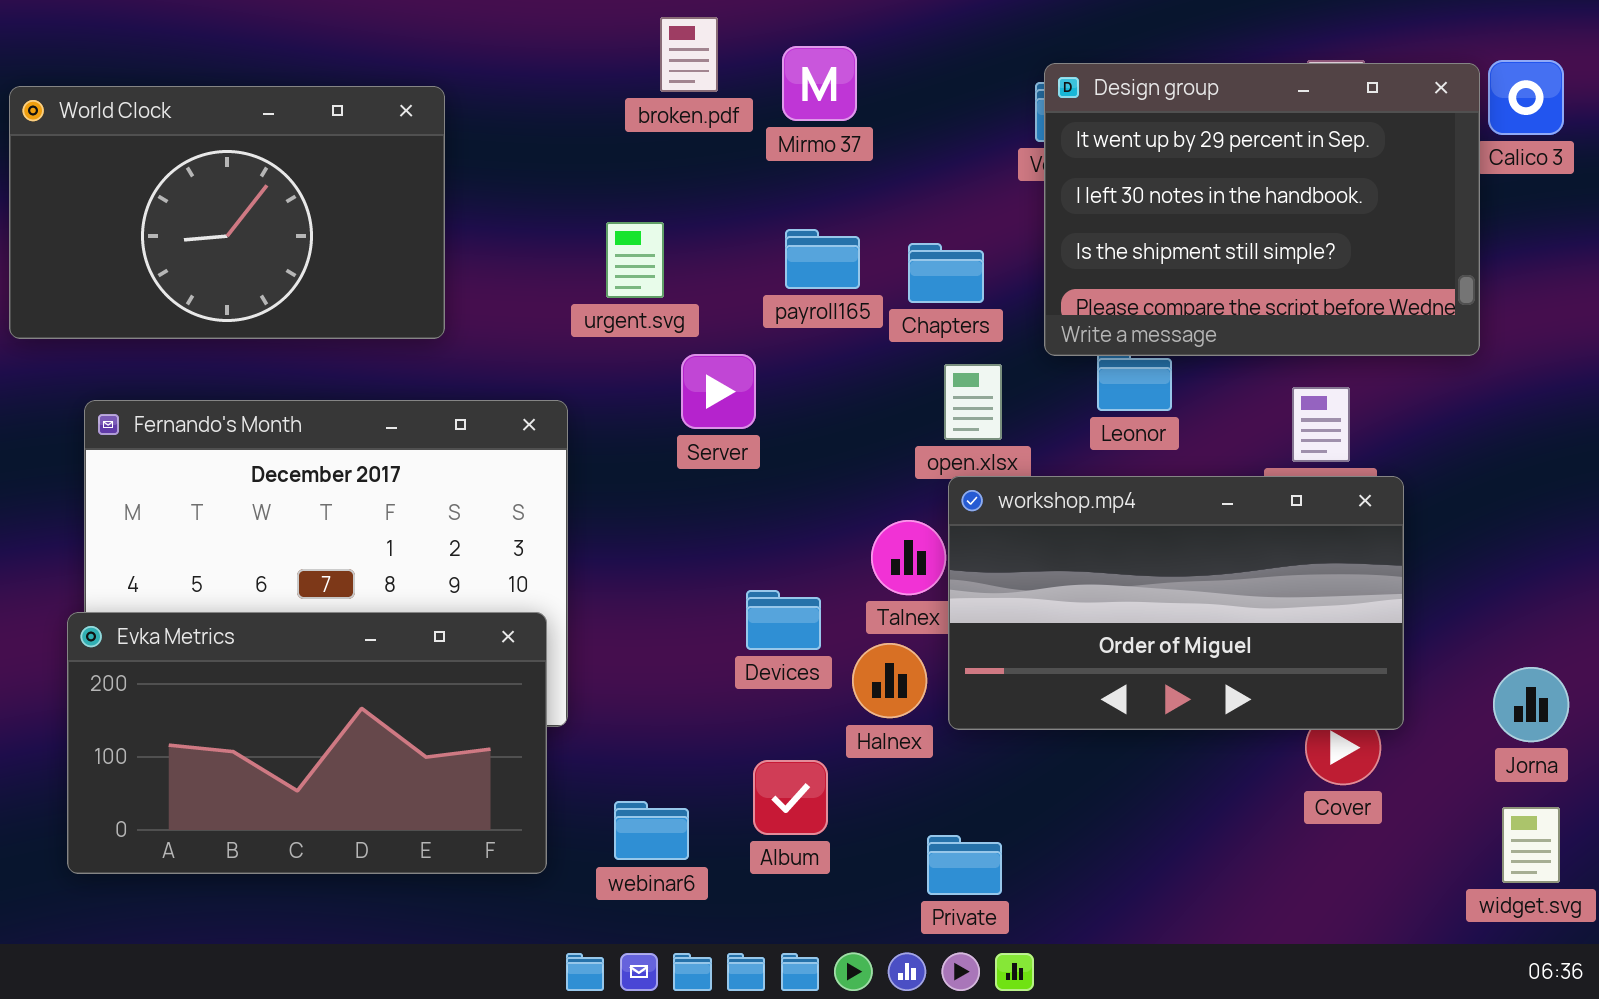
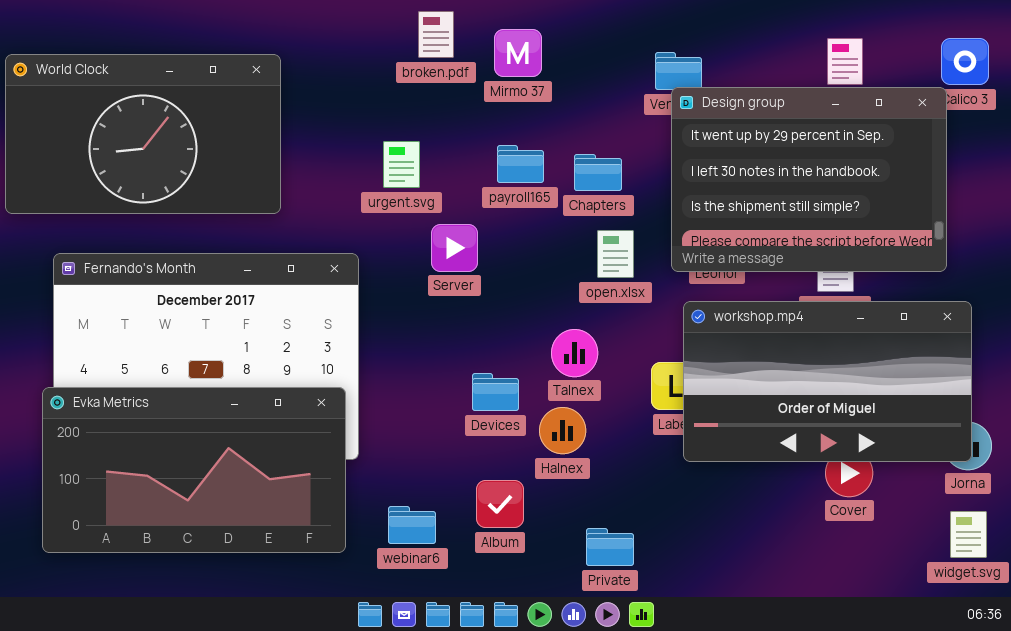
Design group: [1044,63,1480,356] -> [671,87,947,272], moved
workshop.mp4: [948,476,1404,730] -> [683,301,972,462], moved

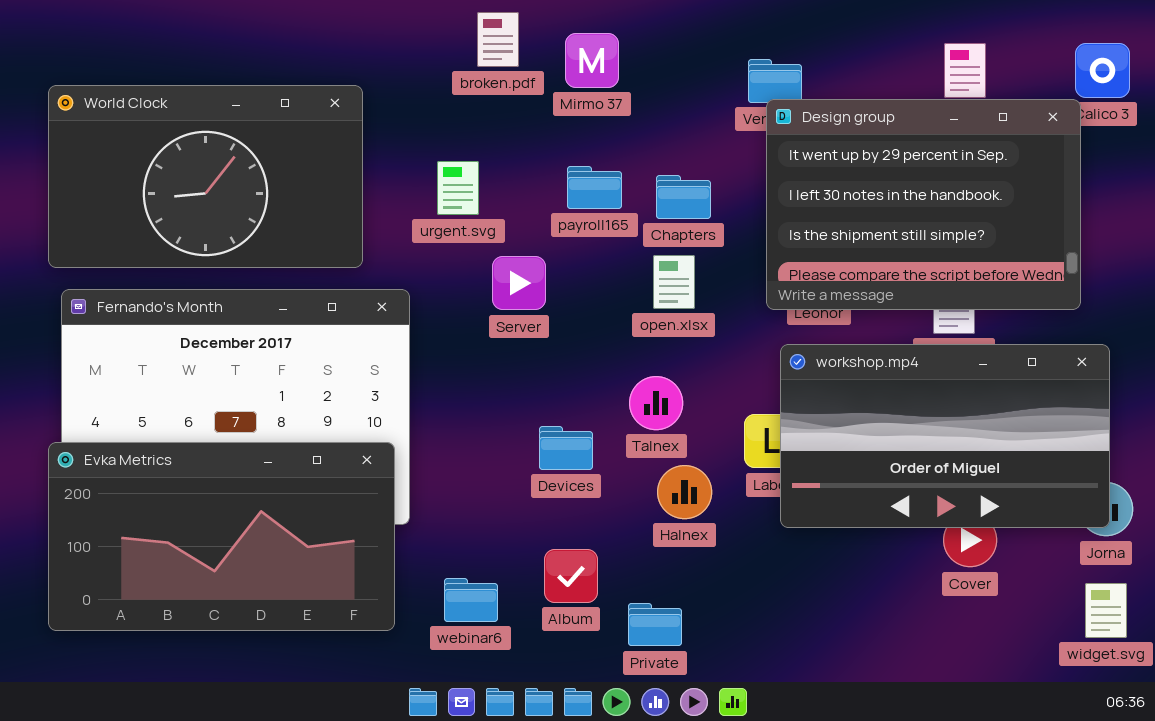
World Clock: [5,54,281,214] -> [48,85,363,268], moved
open.xlsx: [597,230,634,278] -> [653,255,695,309], moved
Halnex: [539,407,586,454] -> [657,465,712,519], moved
Private: [586,528,634,566] -> [628,603,682,646], moved

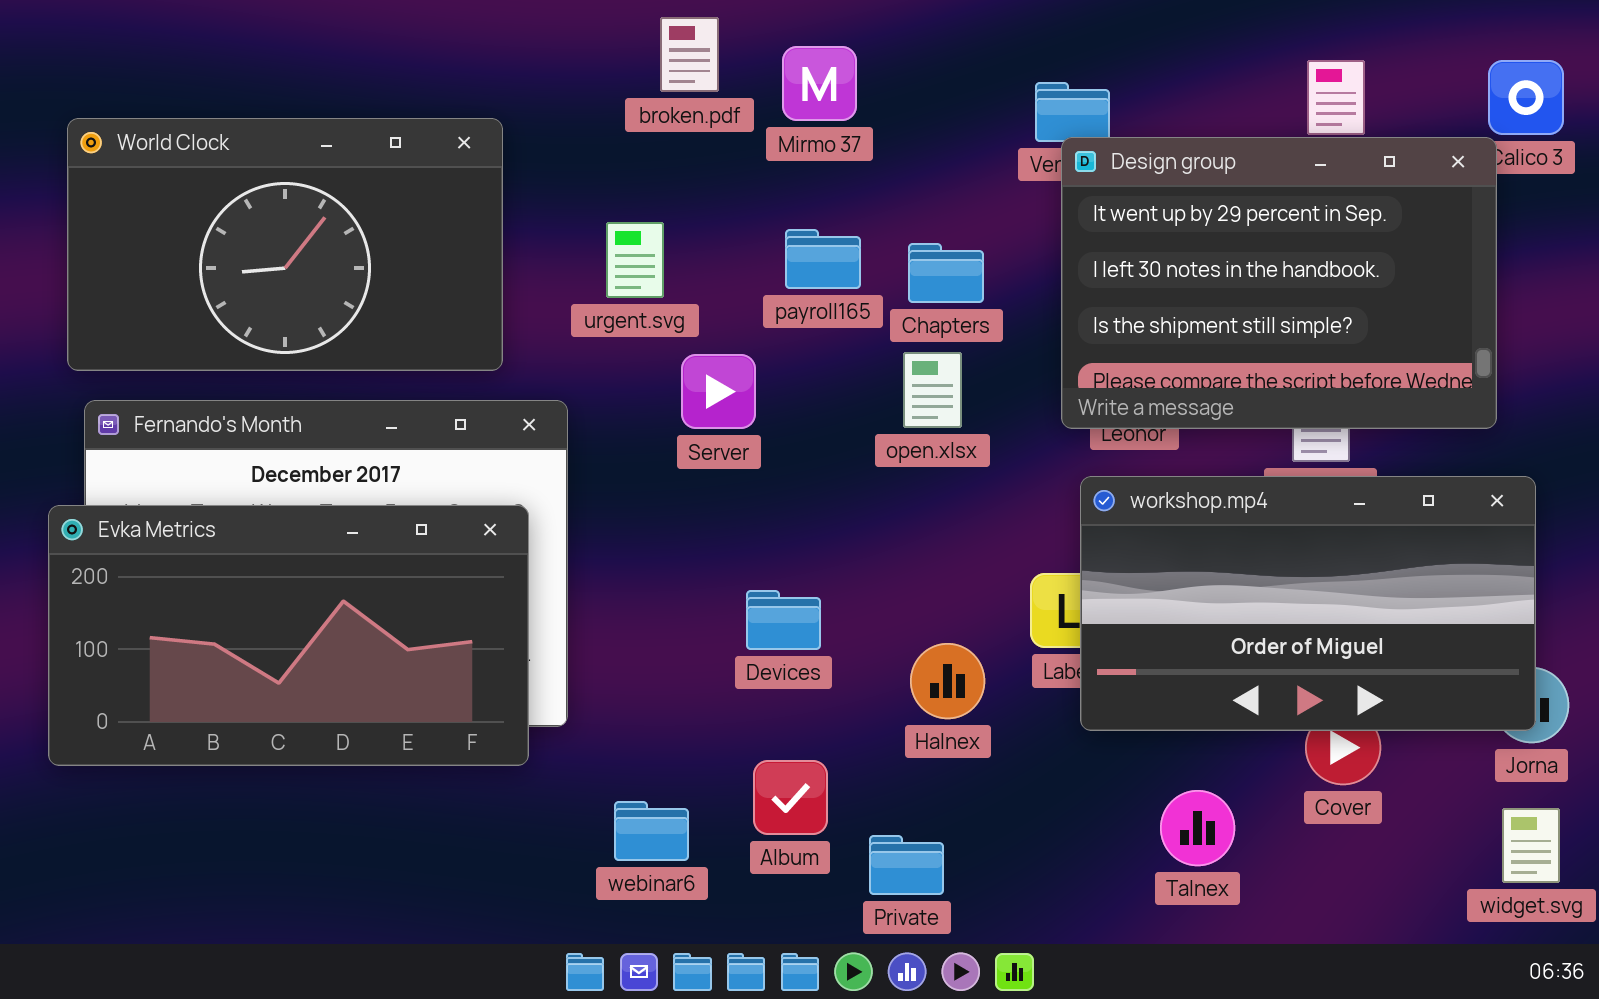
Talnex: [629,376,683,430] -> [1160,790,1235,866], moved
Evka Metrics: [48,442,395,631] -> [48,505,529,766], moved

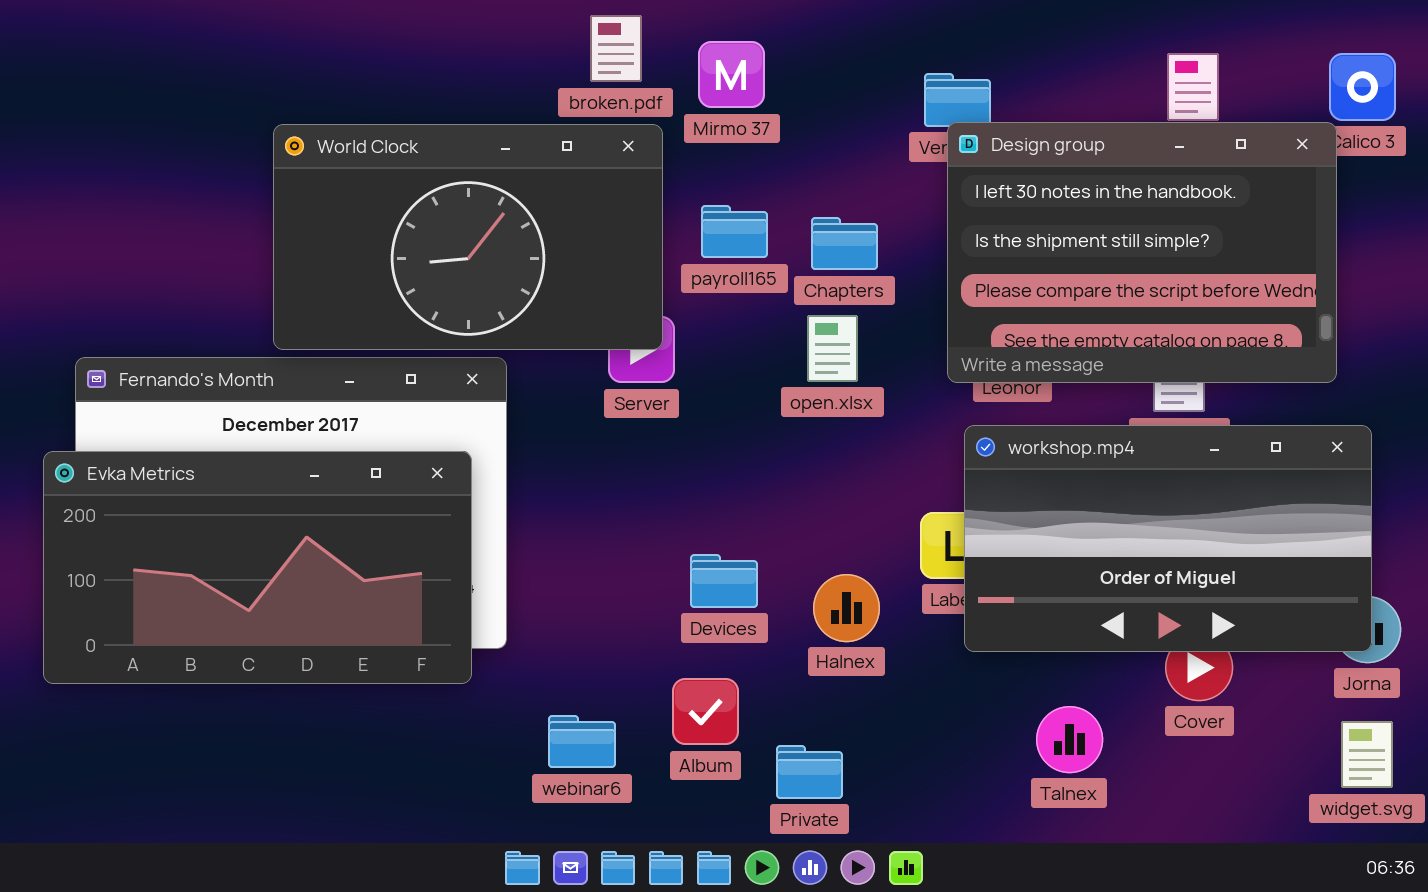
World Clock: [67,118,503,371] -> [273,124,663,350], moved
Design group: [1061,137,1497,429] -> [947,122,1337,383], scrolled down 1 row
Devices: [746,590,821,650] -> [690,554,758,608], moved

